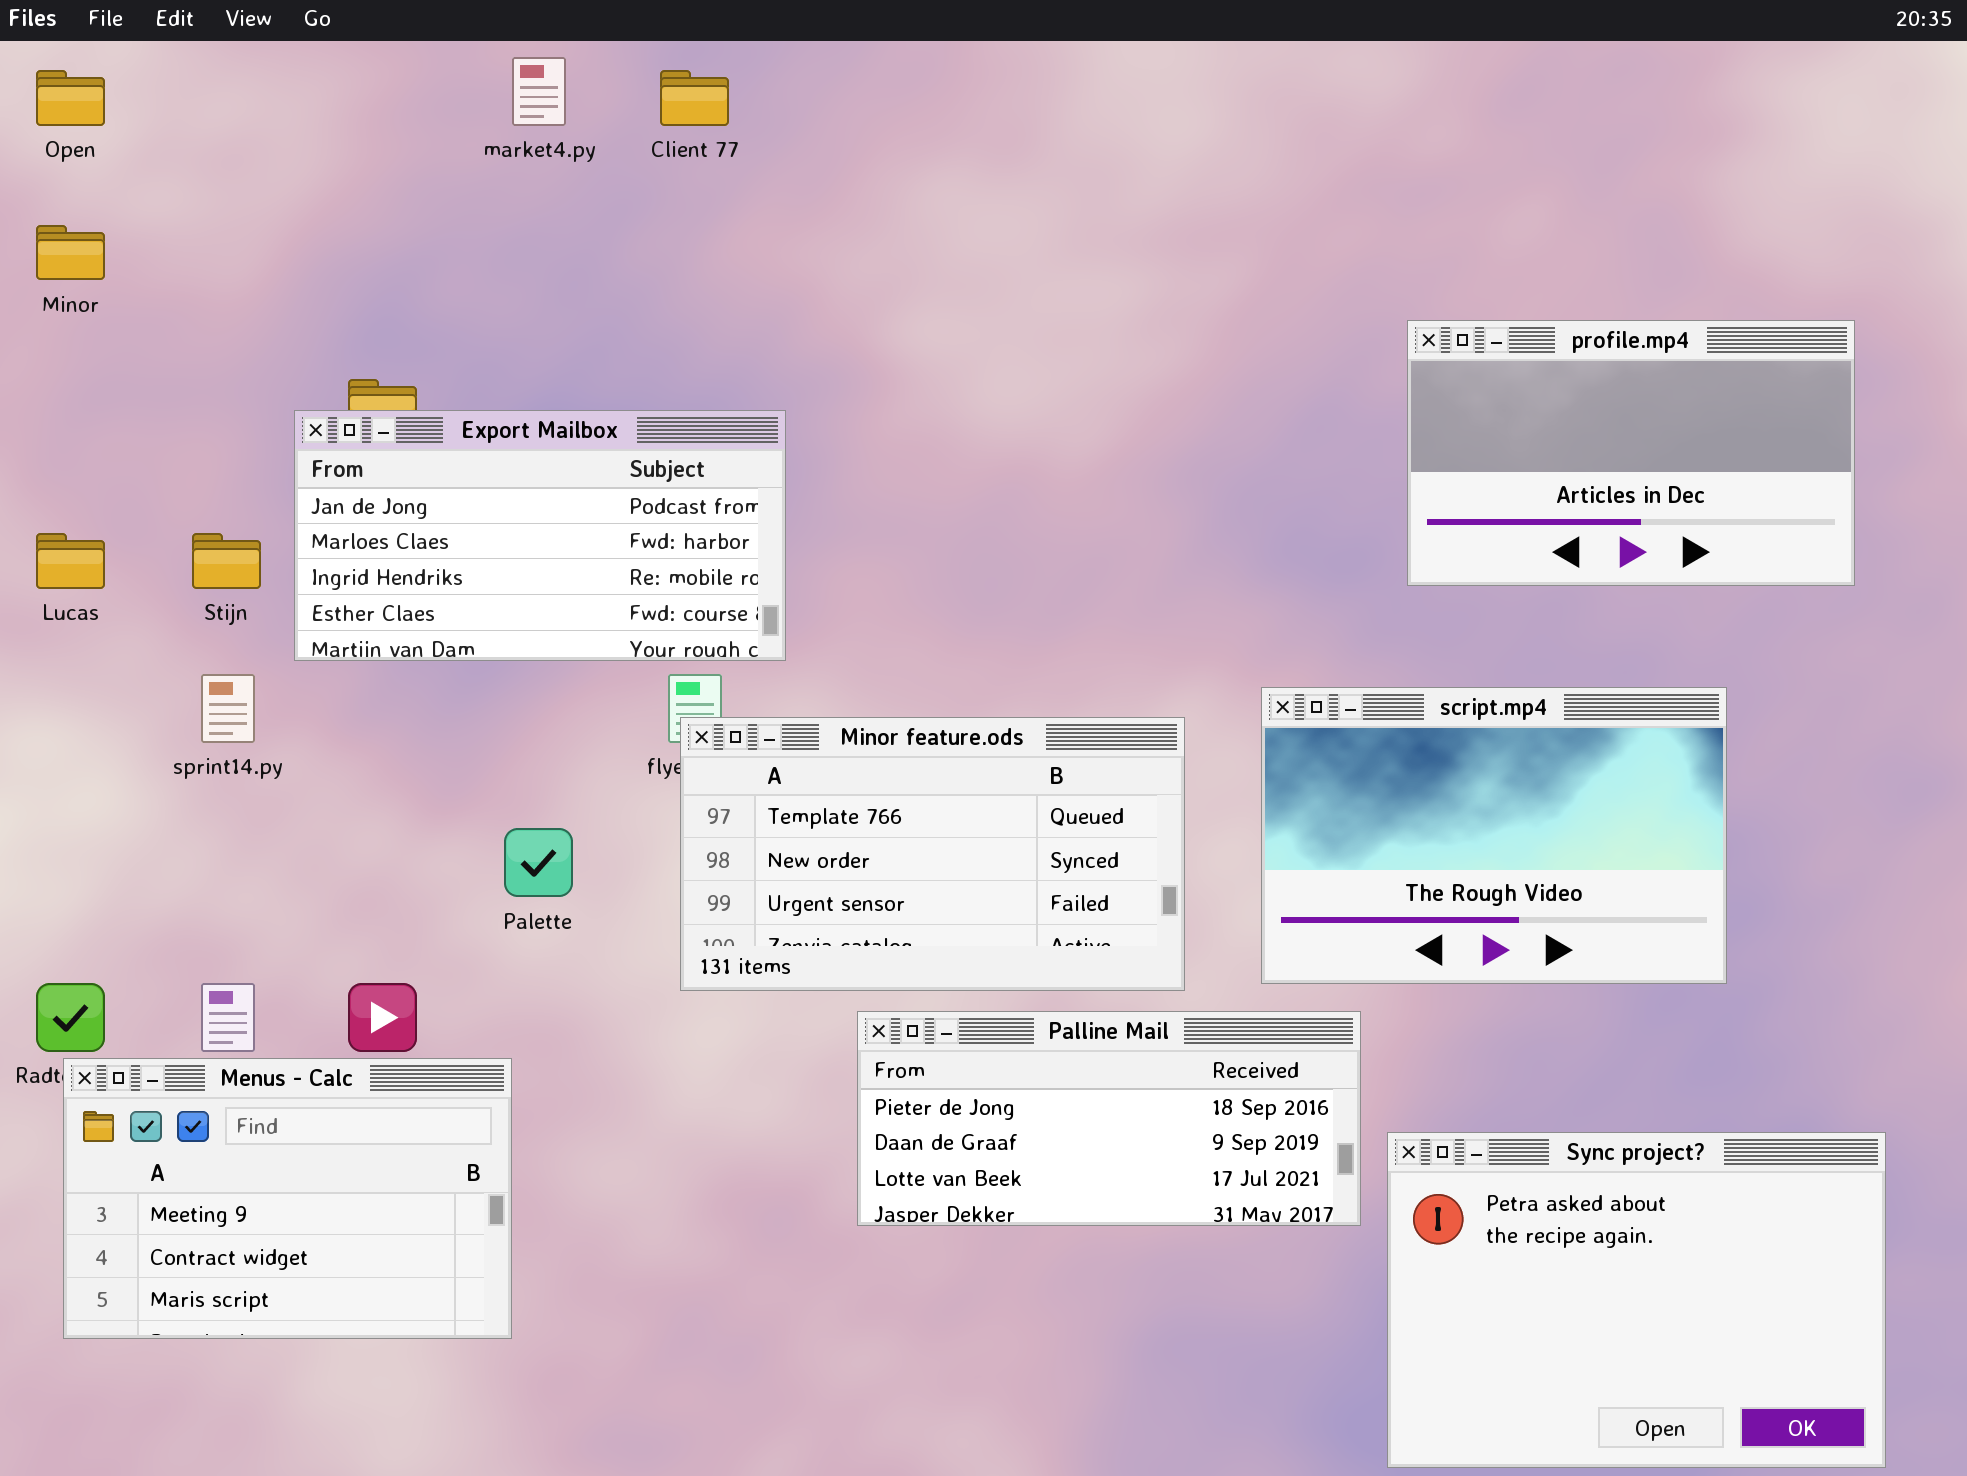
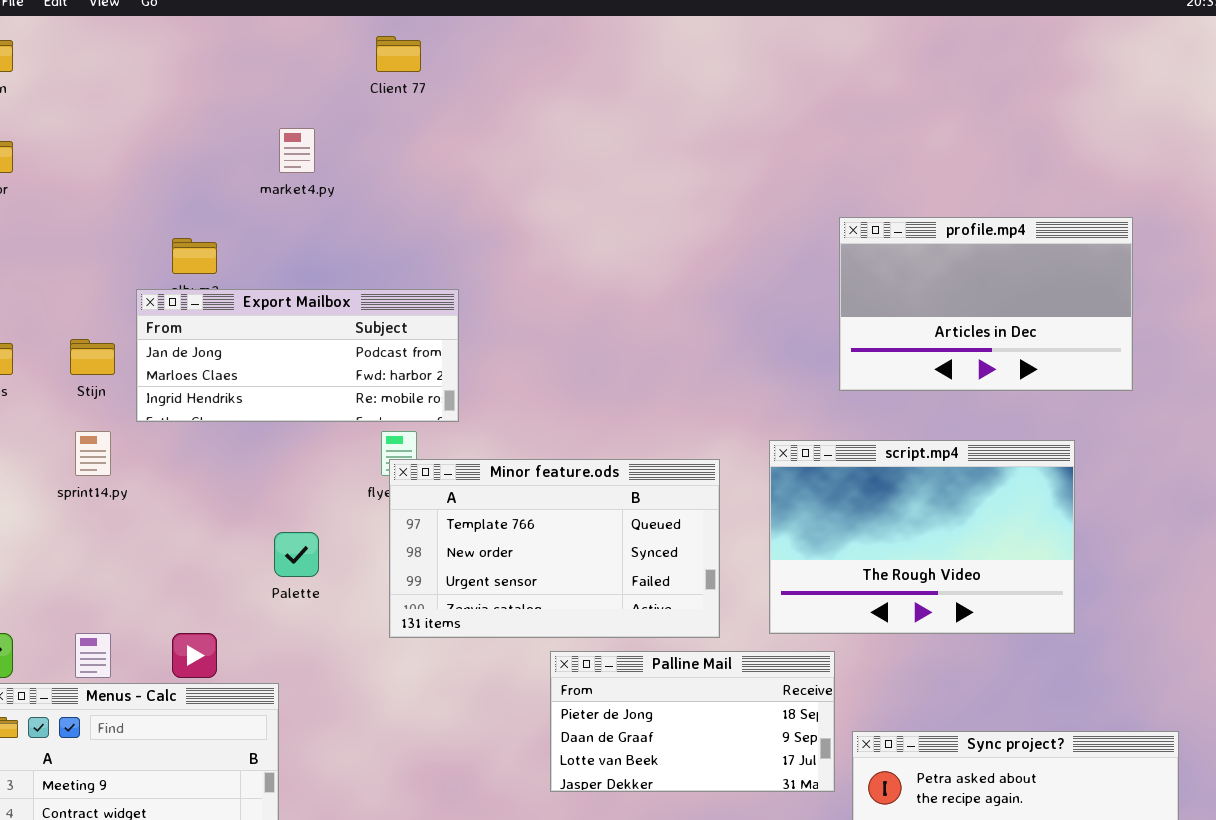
market4.py: [512,57,566,126] -> [279,128,315,173], moved
profile.mp4: [1407,320,1855,586] -> [839,217,1133,391], moved
Export Mailbox: [294,410,786,661] -> [136,289,459,422], resized
Palline Mail: [857,1011,1361,1226] -> [550,651,835,792], resized

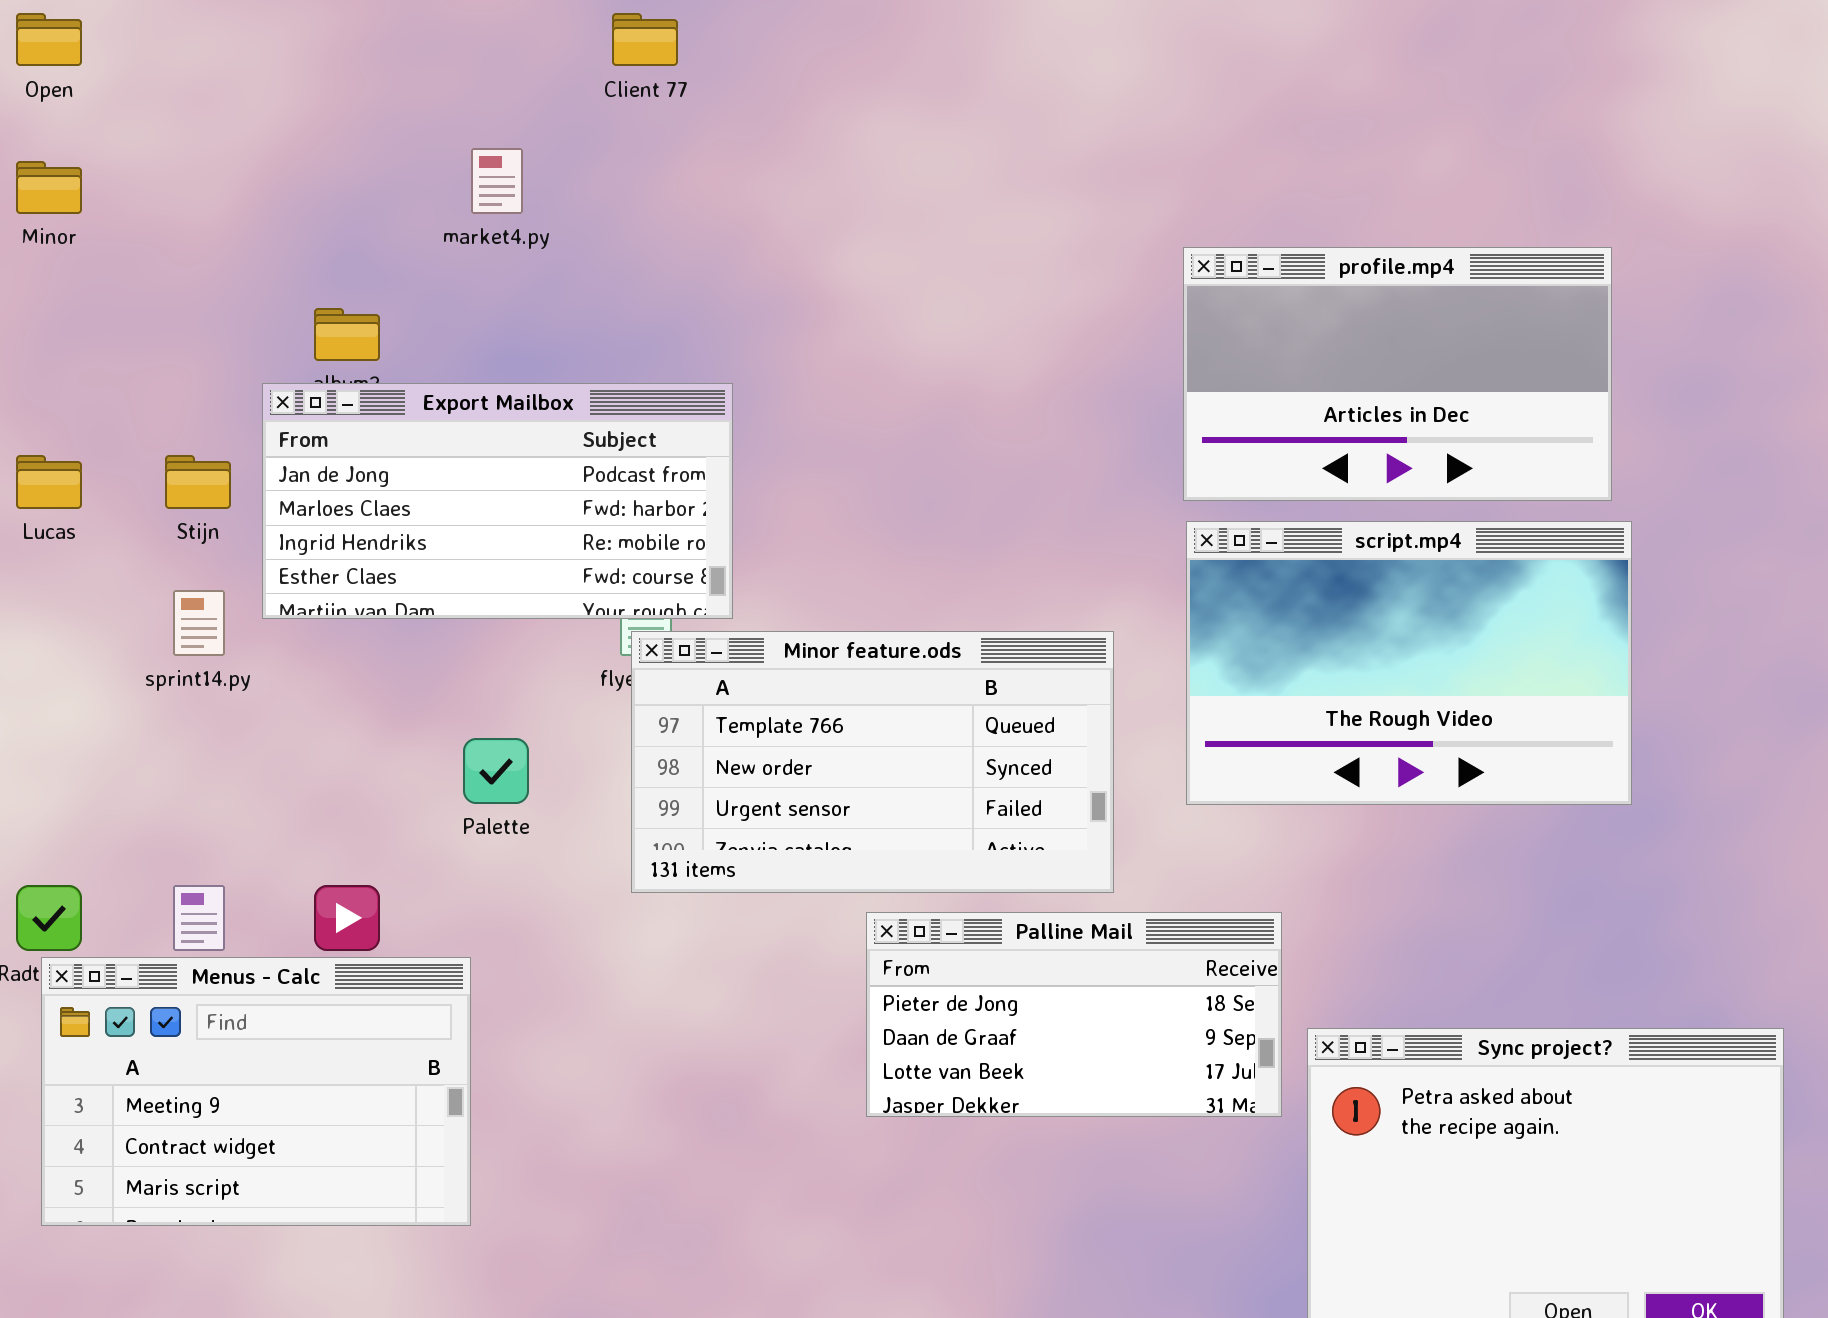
profile.mp4: [839,217,1133,391] -> [1183,247,1612,501], moved
Export Mailbox: [136,289,459,422] -> [262,383,733,619], resized
script.mp4: [769,440,1075,634] -> [1186,521,1632,805], moved

